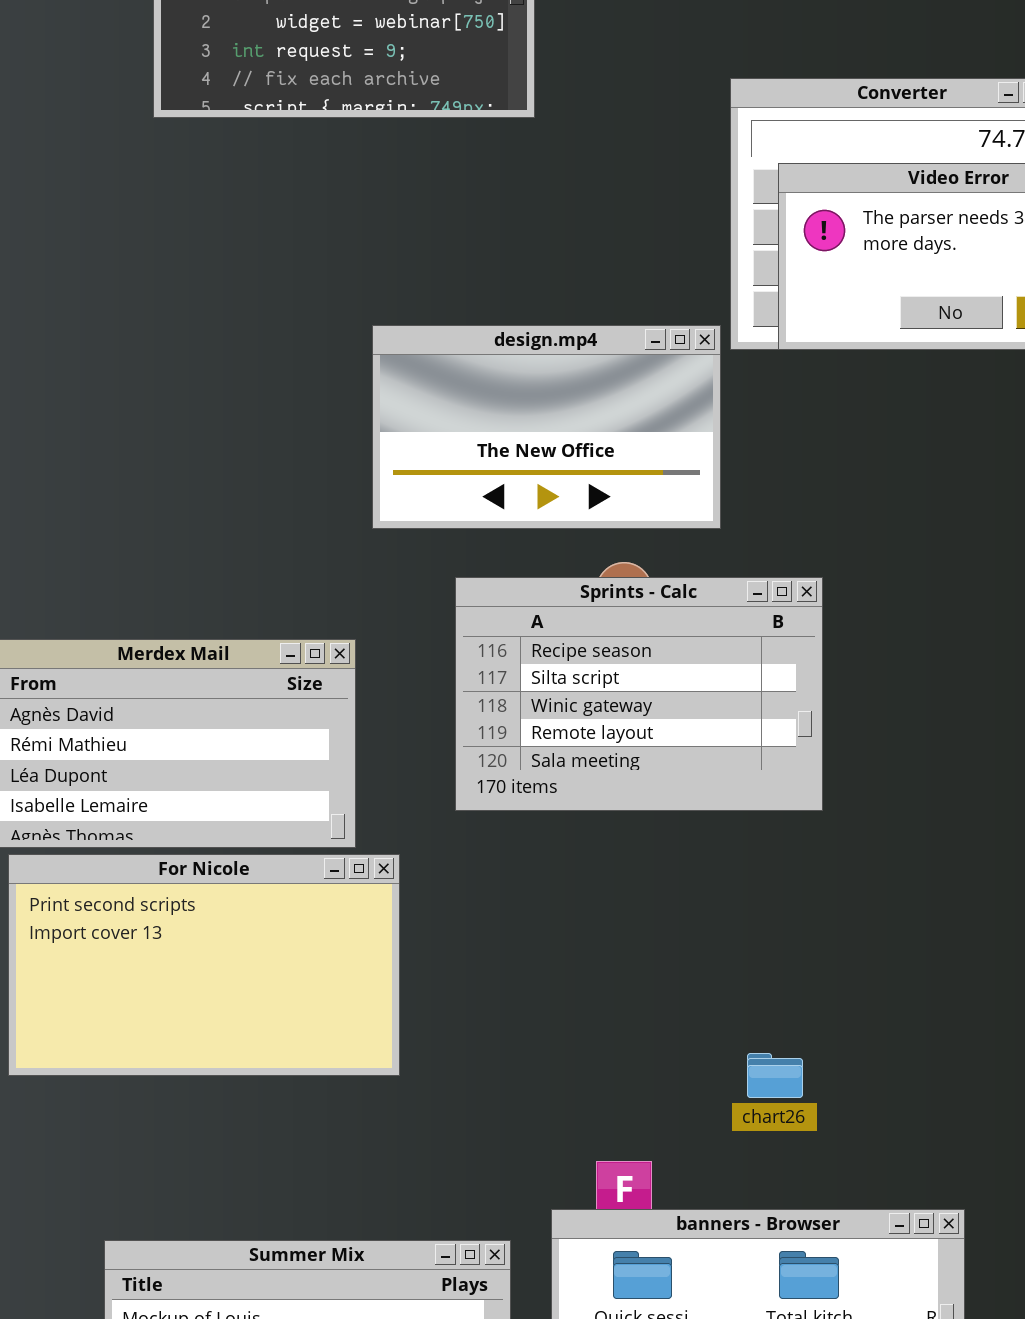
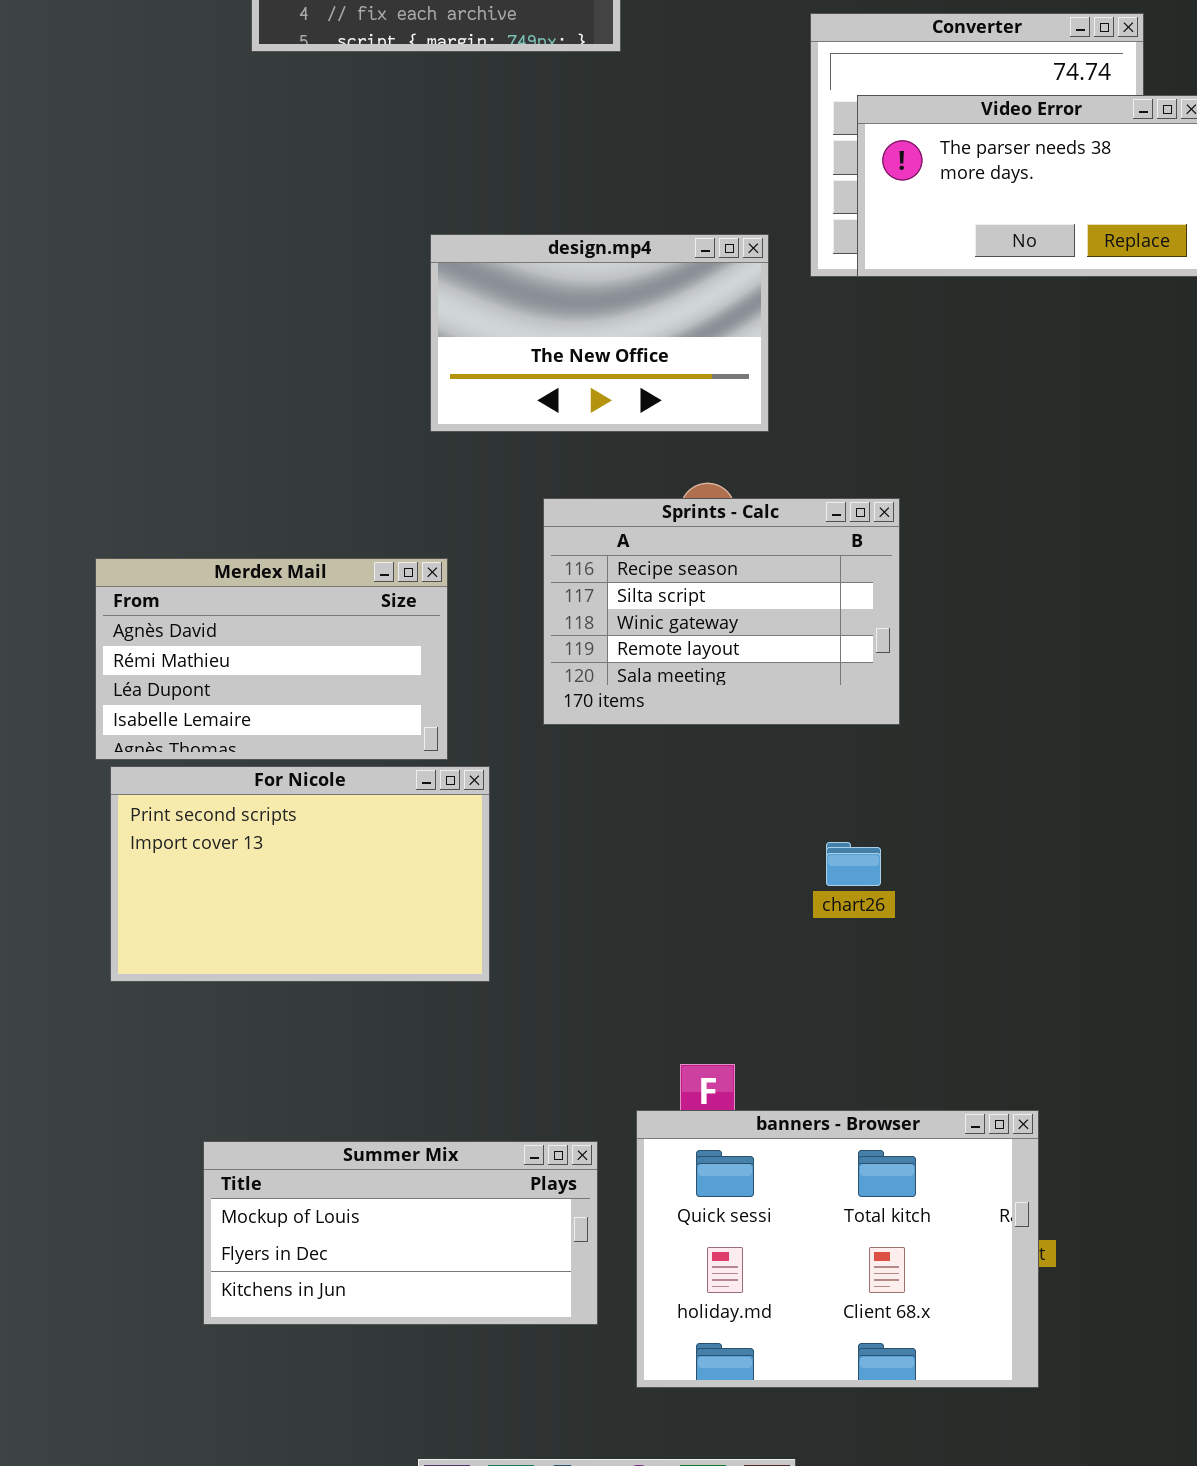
design.mp4: [372,325,721,529] -> [430,234,769,432], moved
chart26: [747,1053,803,1098] -> [826,842,881,886], moved

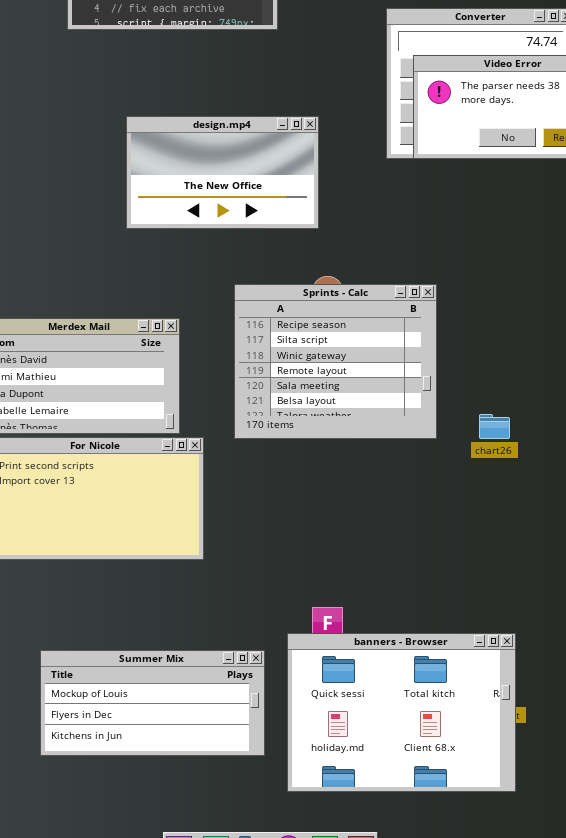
design.mp4: [430,234,769,432] -> [126,116,319,229], moved
Sprints - Calc: [543,498,900,725] -> [234,284,437,439], resized
chart26: [826,842,881,886] -> [479,414,510,439], moved

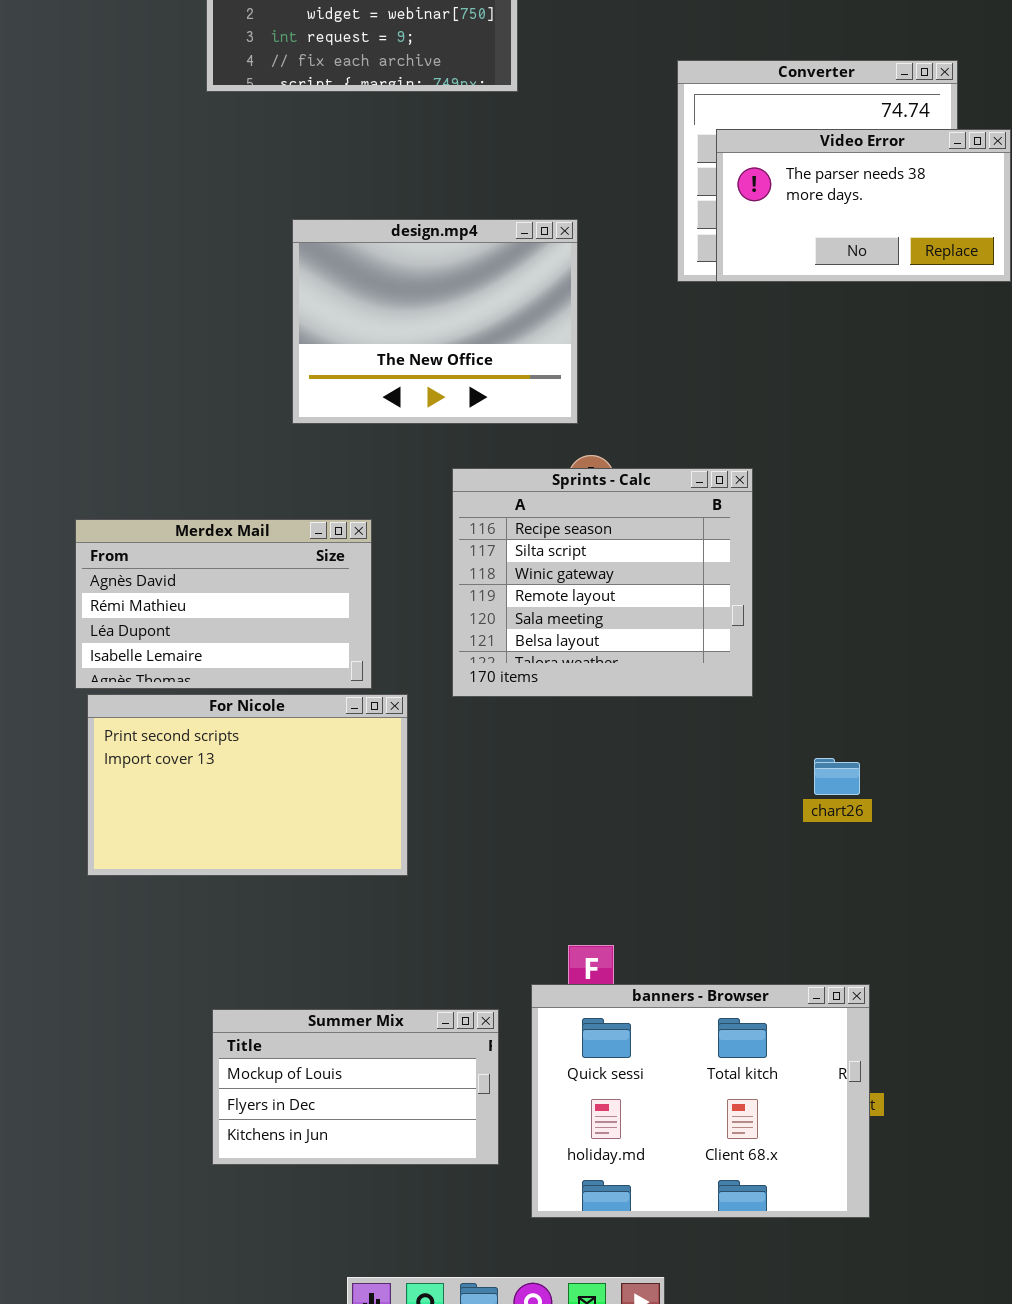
design.mp4: [126,116,319,229] -> [292,219,578,424], resized
chart26: [479,414,510,439] -> [814,758,860,795], moved
Summer Mix: [40,650,265,756] -> [212,1009,499,1165], resized

